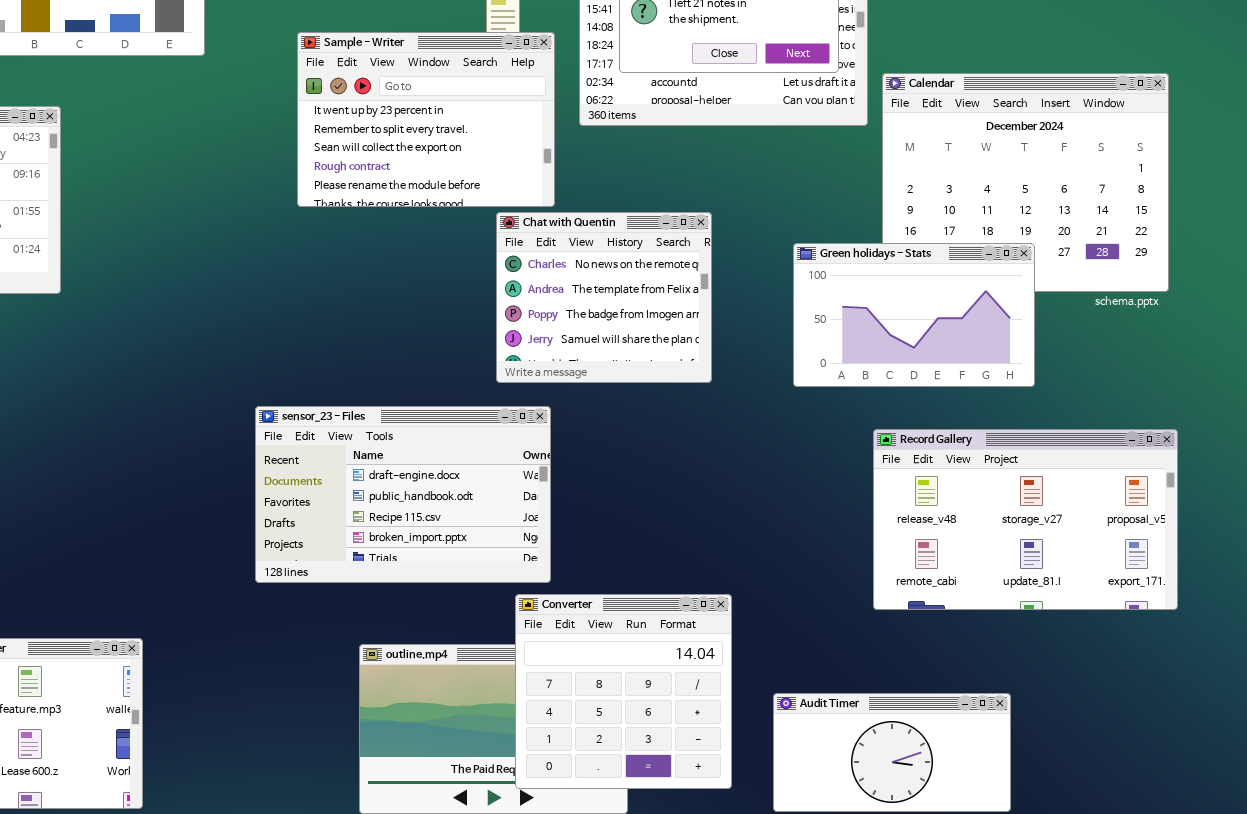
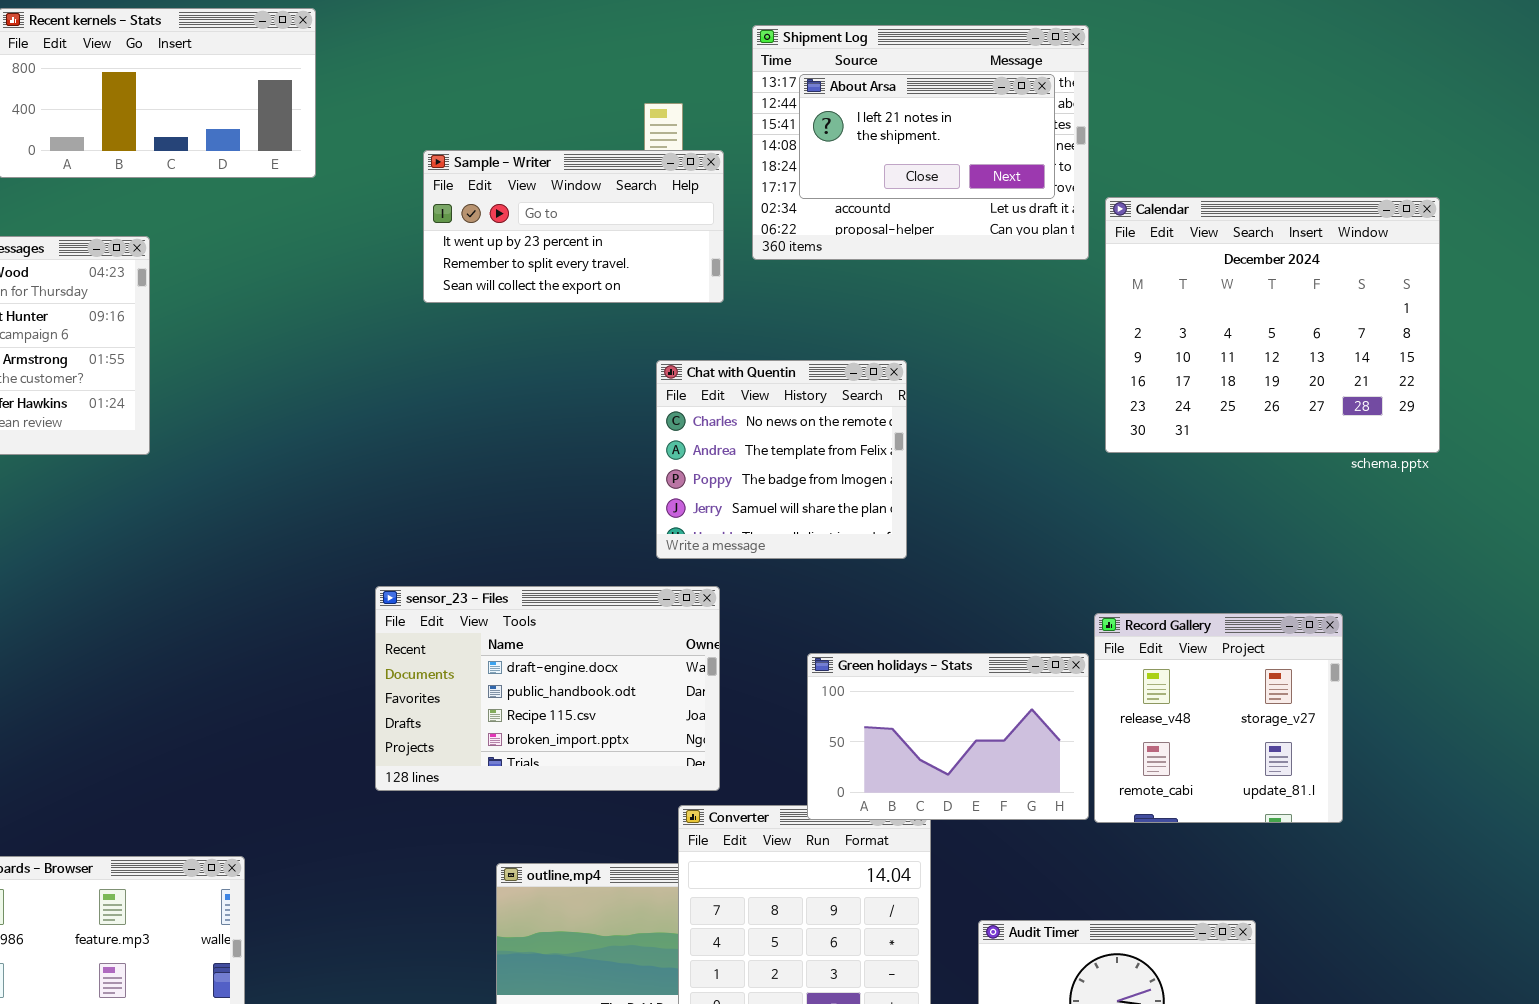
Sample - Writer: [297,32,555,207] -> [423,150,724,303], resized
Green holidays - Stats: [793,243,1035,387] -> [807,653,1089,820], moved
Record Gallery: [873,429,1178,610] -> [1094,613,1343,823], resized

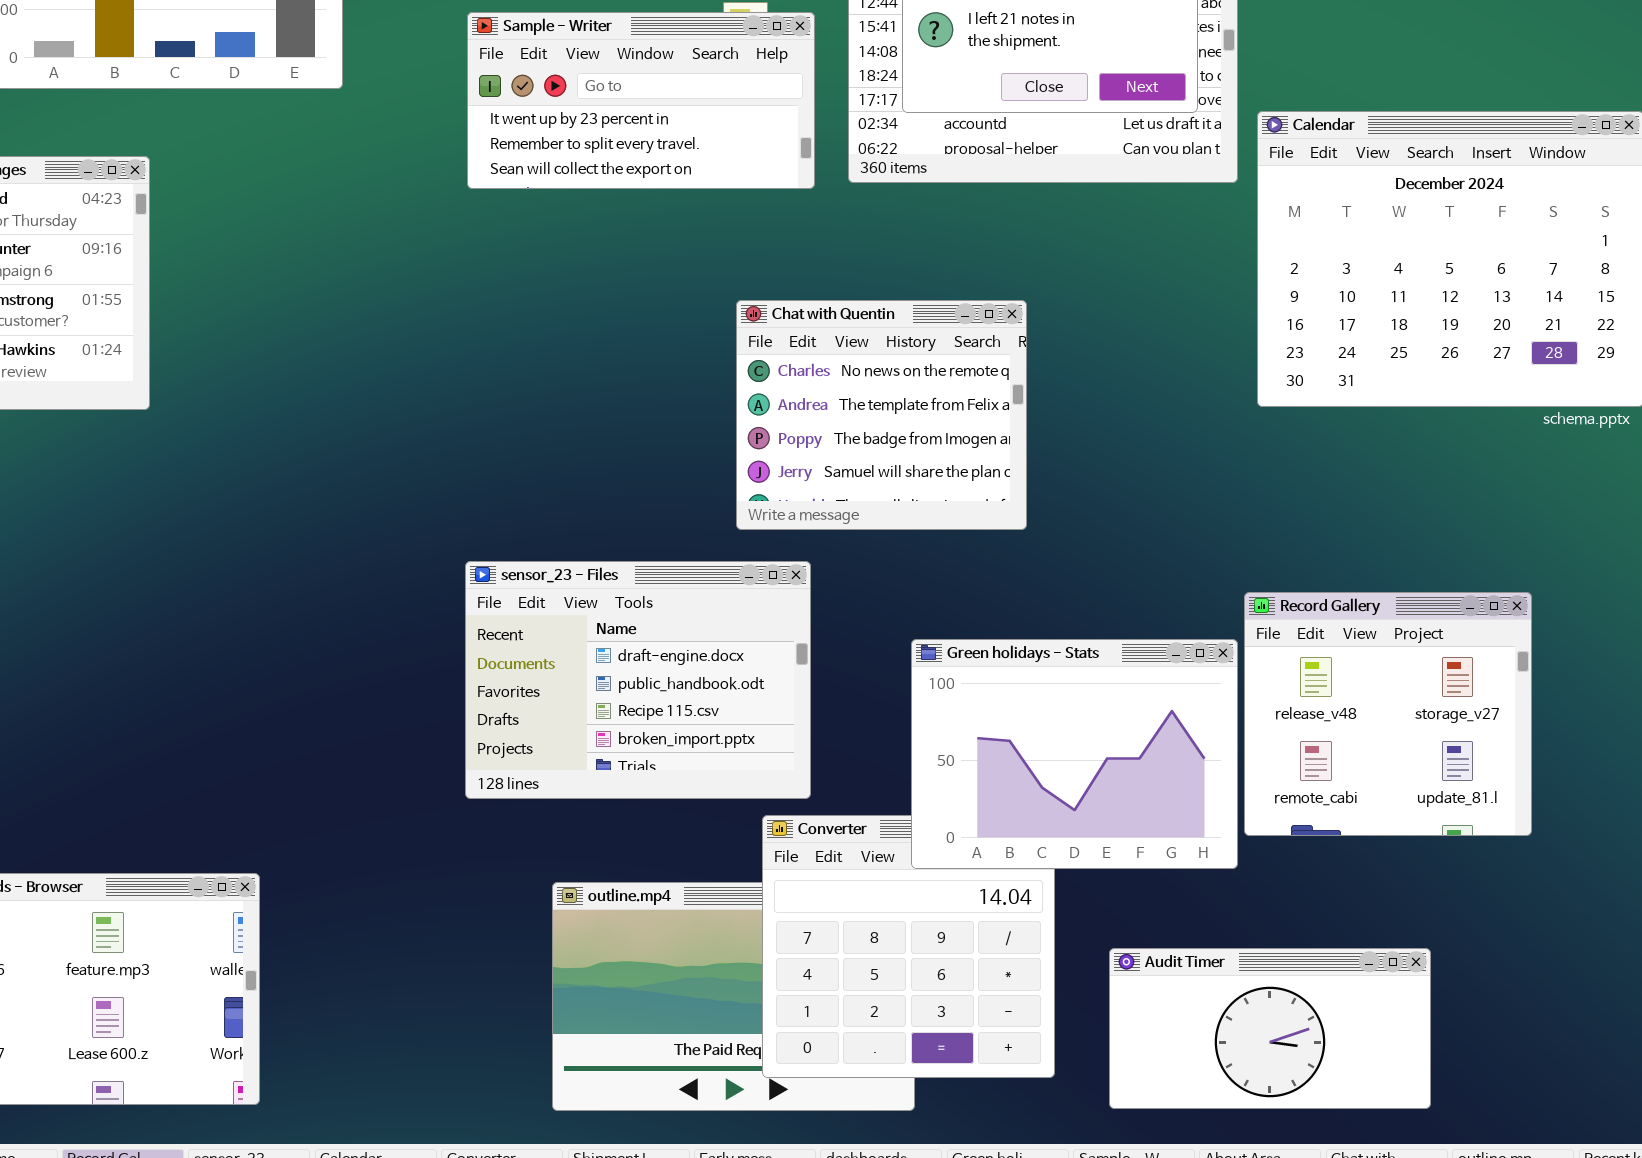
Sample - Writer: [423,150,724,303] -> [467,12,815,189], moved
sensor_23 - Files: [375,586,720,791] -> [465,561,811,799], resized
Green holidays - Stats: [807,653,1089,820] -> [911,639,1238,869], resized

